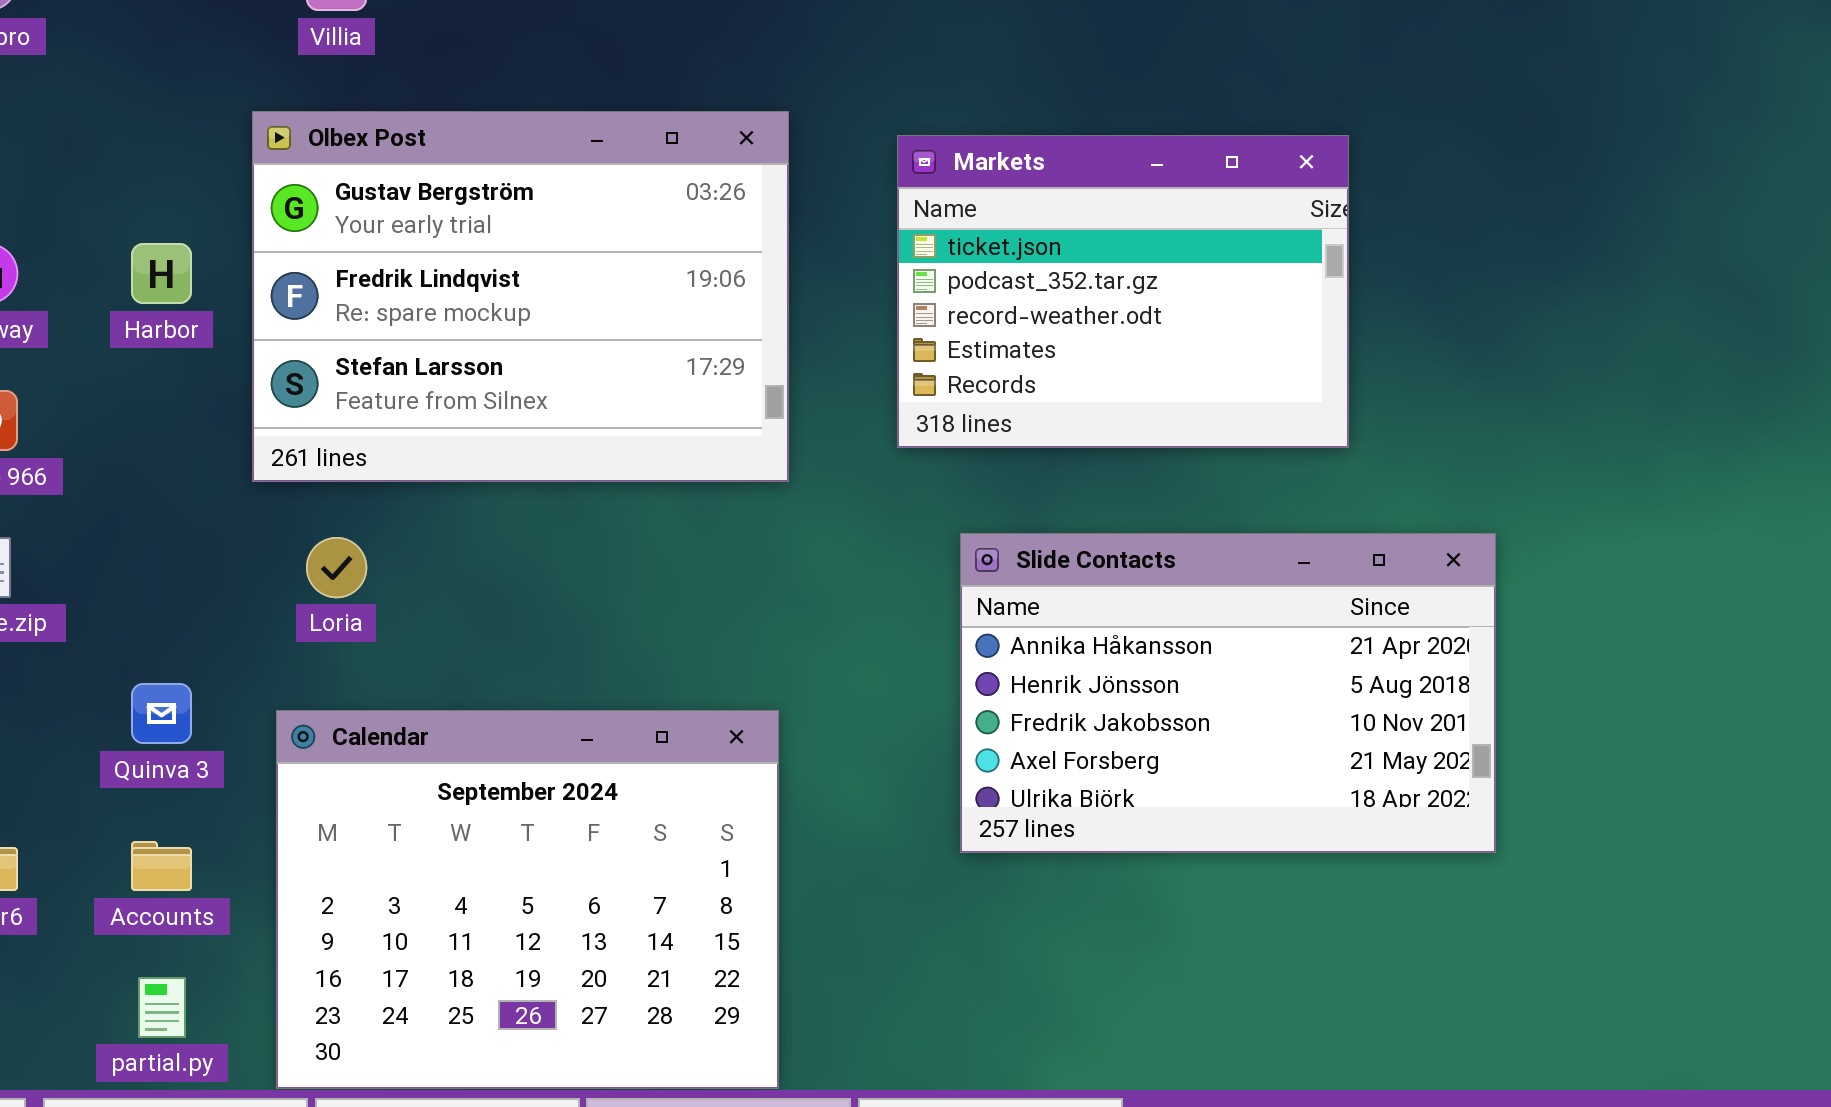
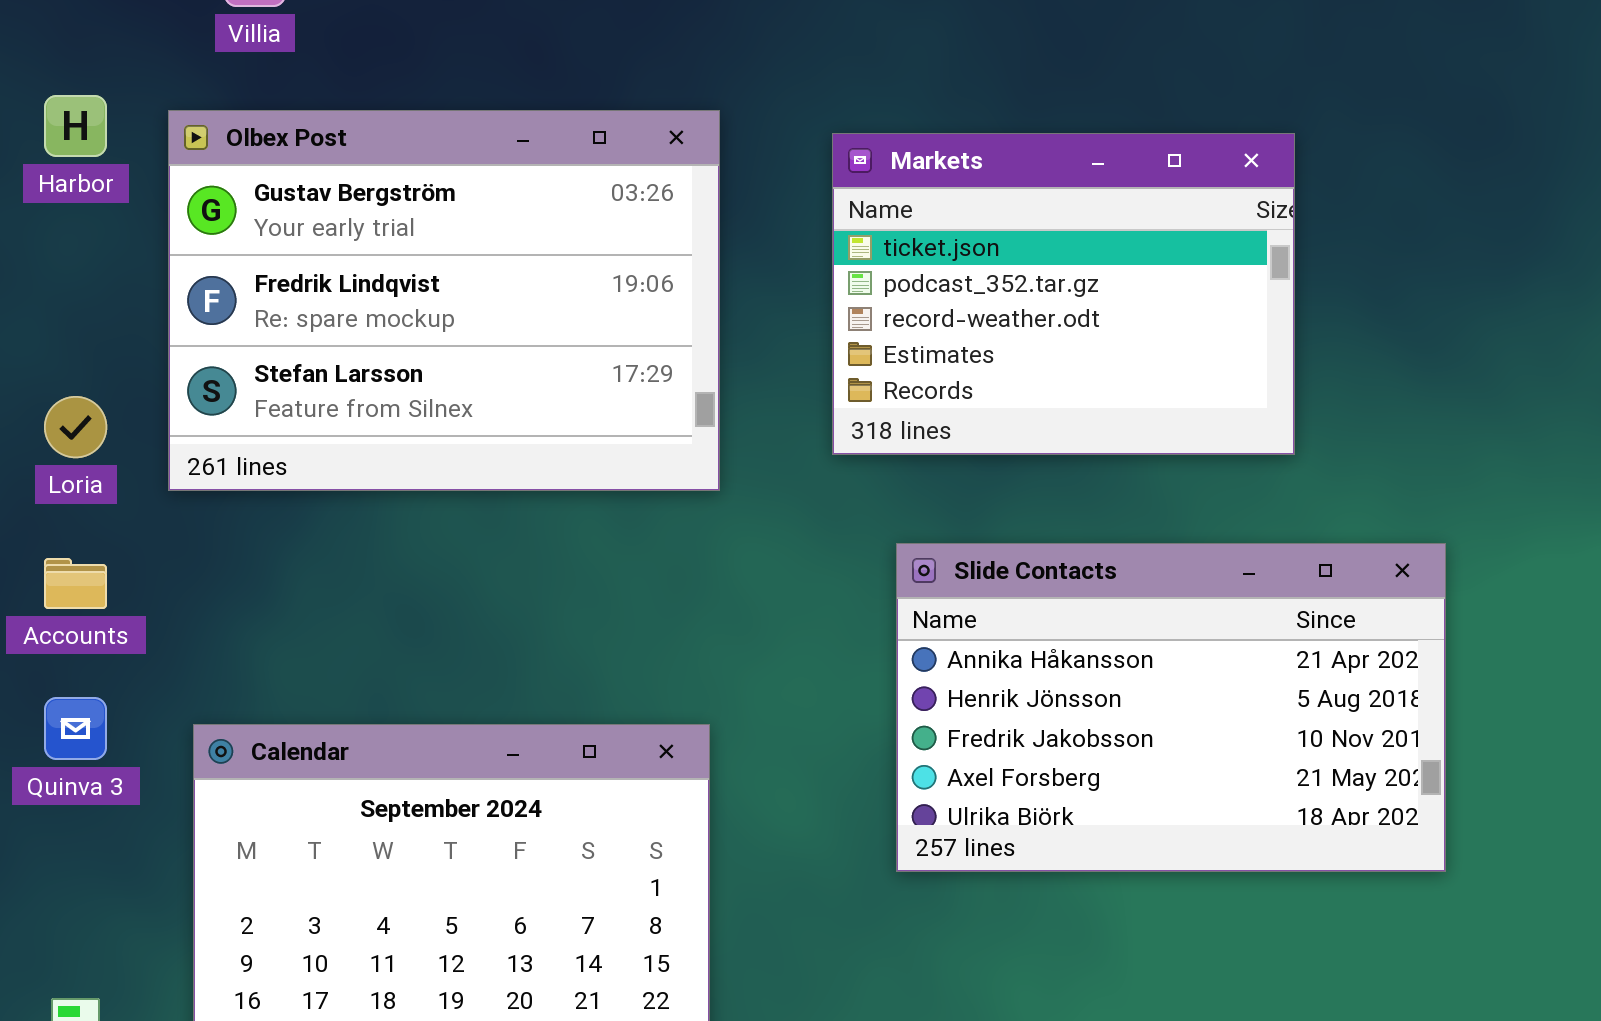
Harbor: [131,243,192,304] -> [44,95,107,157], moved
Loria: [306,537,367,598] -> [44,396,107,458], moved
Accounts: [131,841,192,891] -> [44,558,107,609], moved

